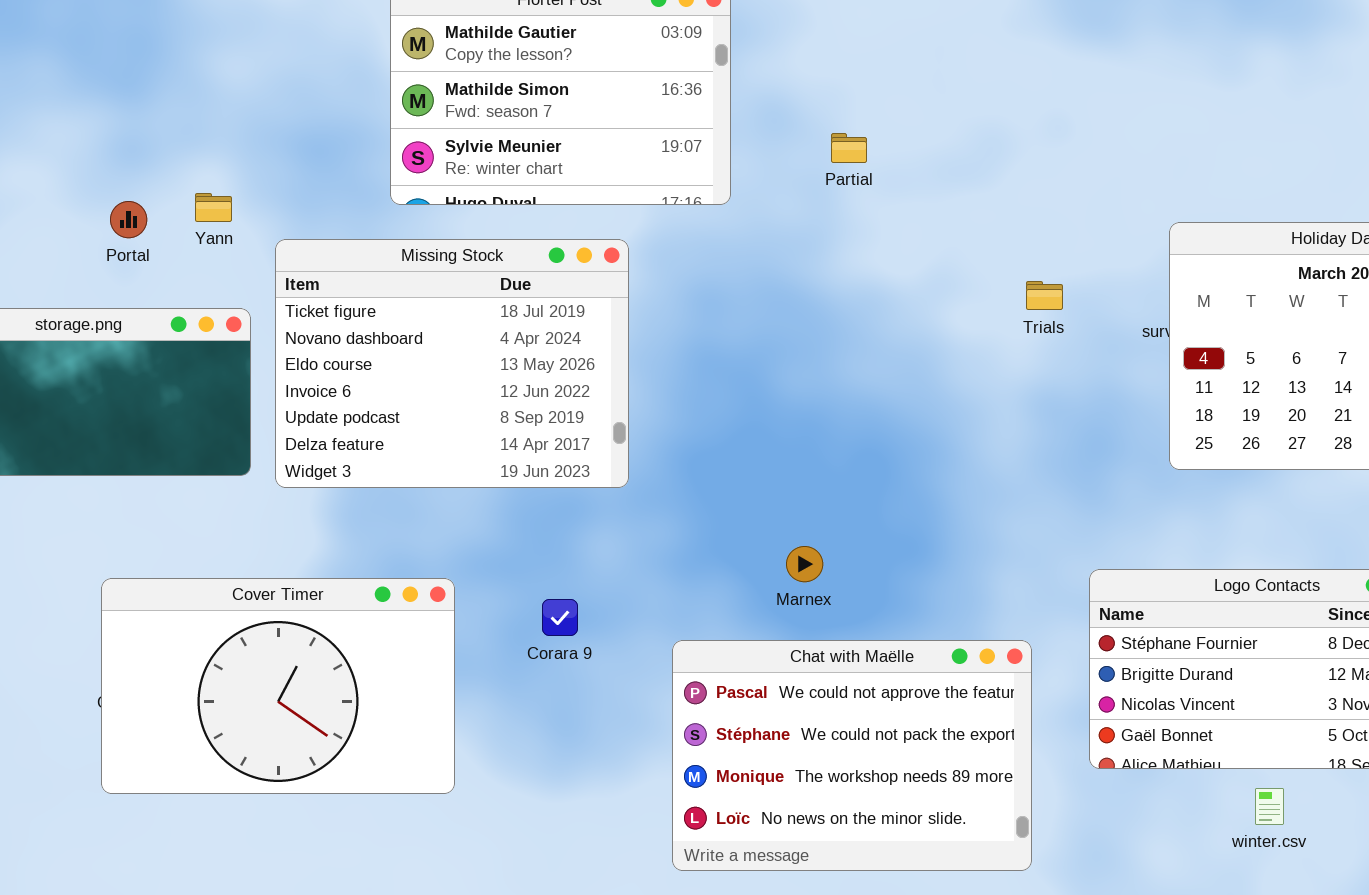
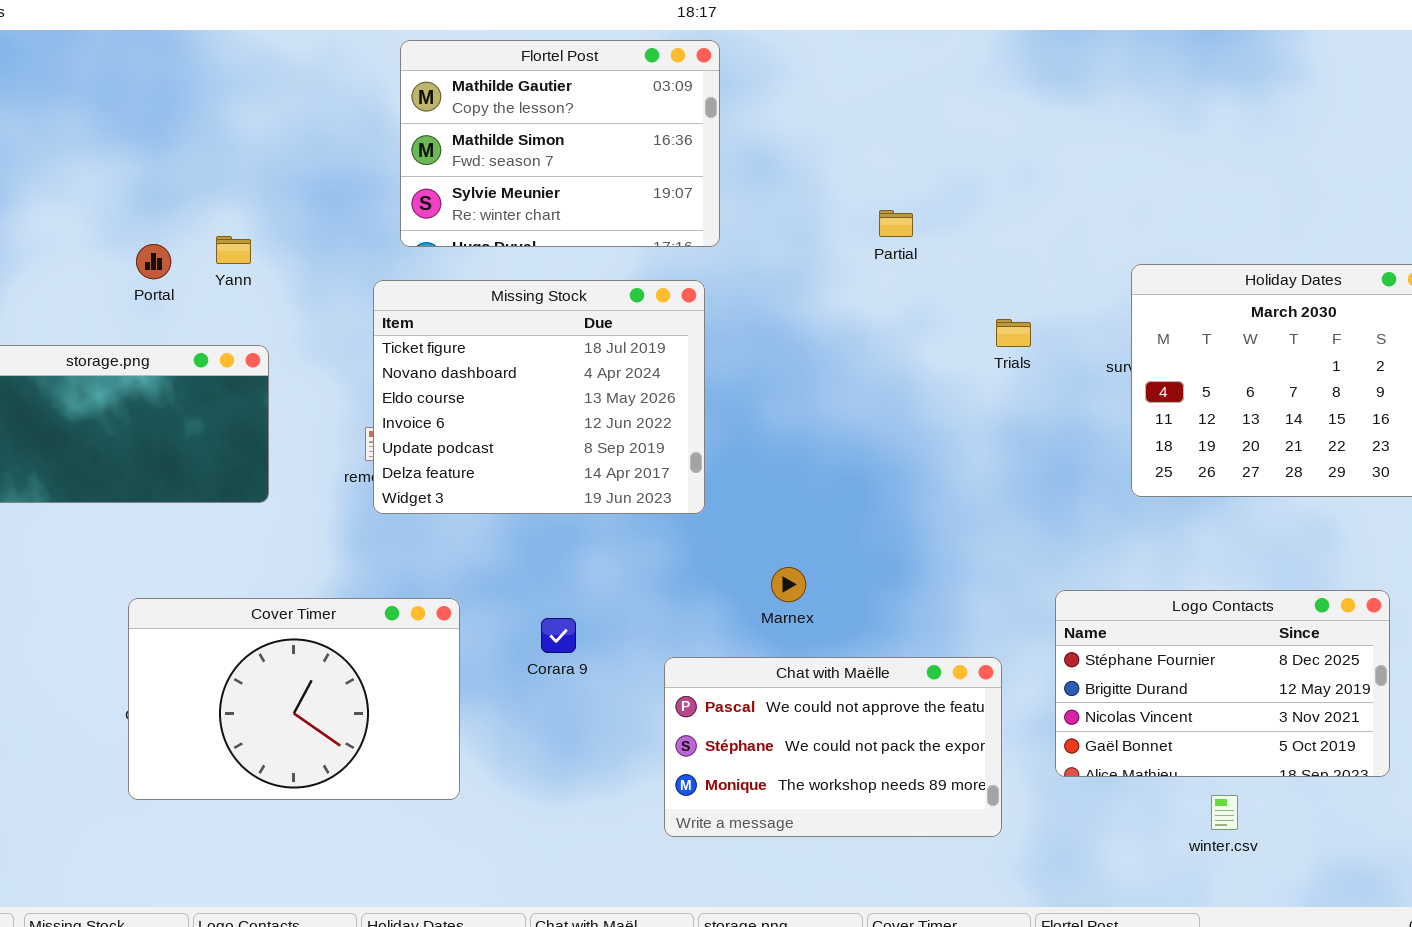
Partial: [831,133,867,163] -> [879,210,913,237], moved
Missing Stock: [275,239,629,488] -> [373,280,705,514], moved
Chat with Maëlle: [672,640,1032,871] -> [664,657,1002,837], resized

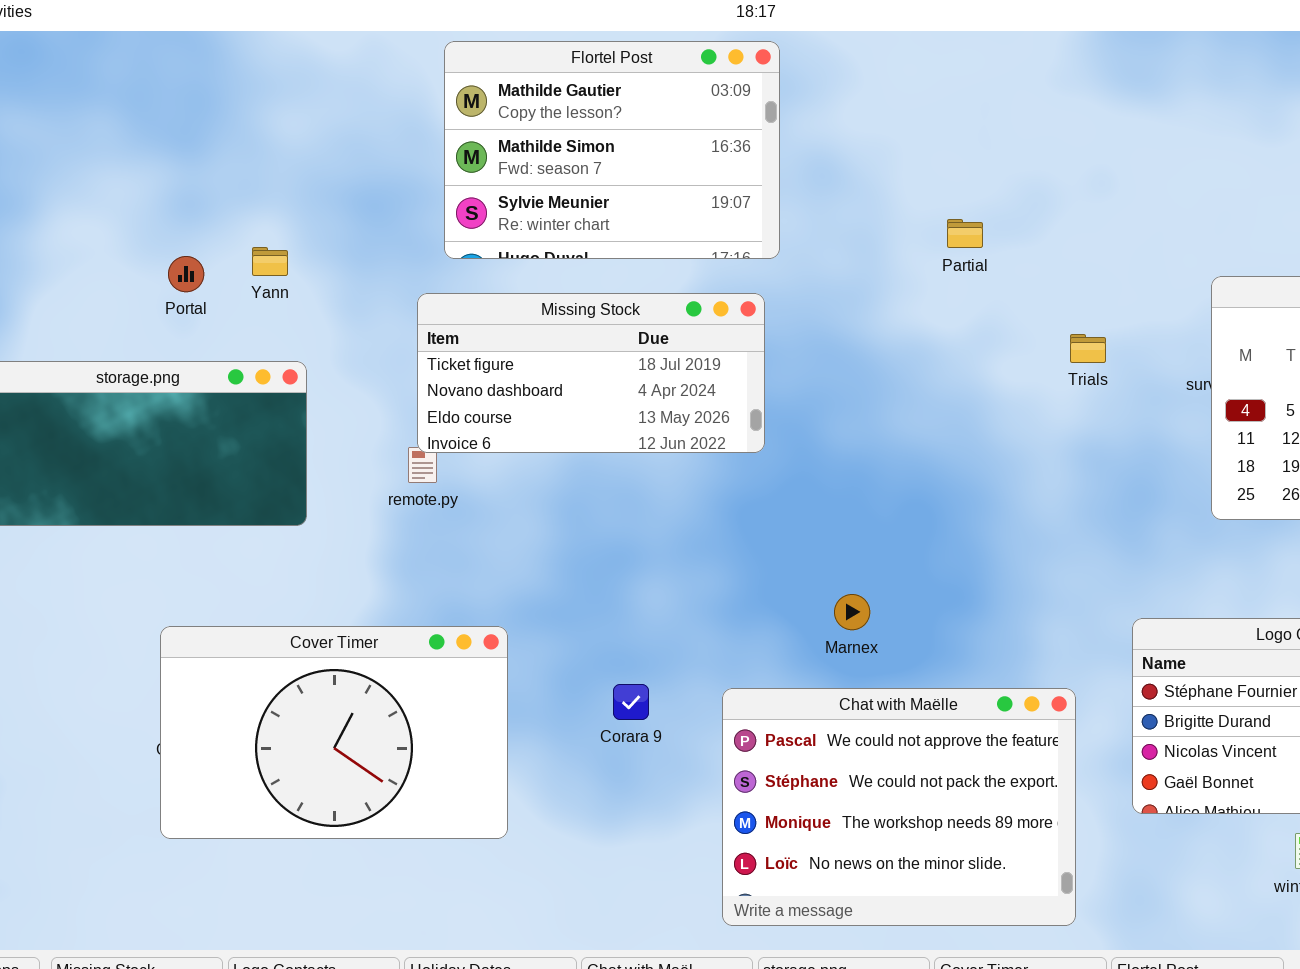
Missing Stock: [373,280,705,514] -> [417,293,765,453], resized
Corara 9: [541,618,576,653] -> [613,684,649,720], moved
Chat with Maëlle: [664,657,1002,837] -> [722,688,1076,926], resized

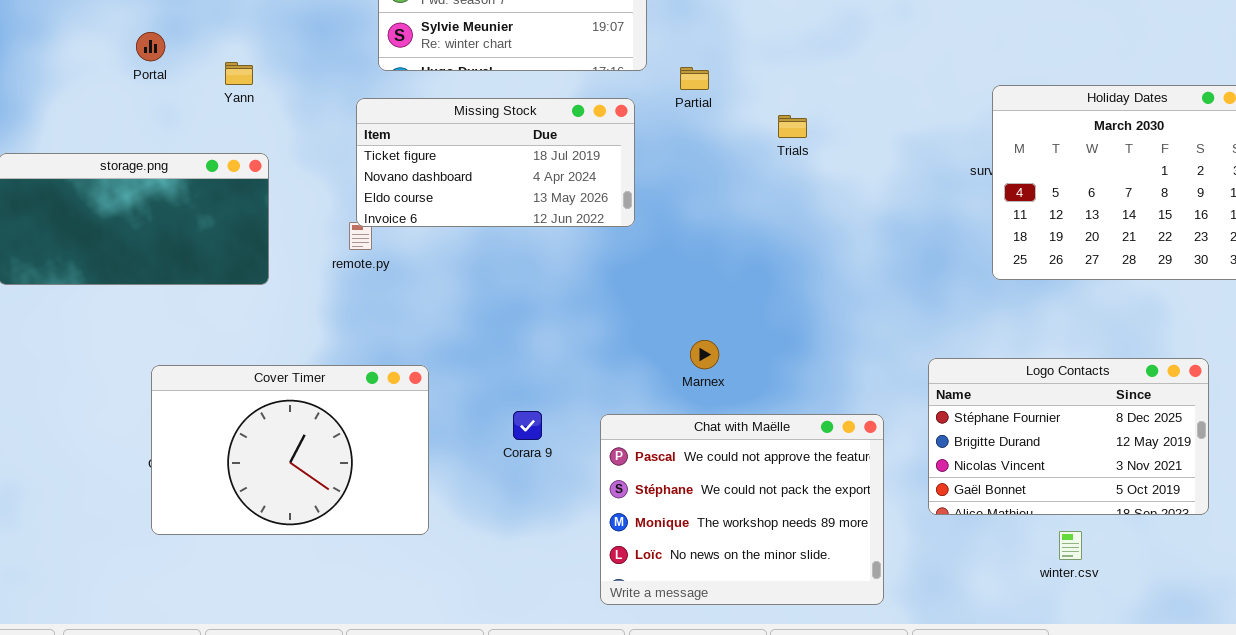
Partial: [947,219,983,248] -> [680,67,709,90], moved
Portal: [168,256,204,292] -> [136,32,165,61], moved
Trials: [1070,334,1106,363] -> [778,115,807,138], moved

